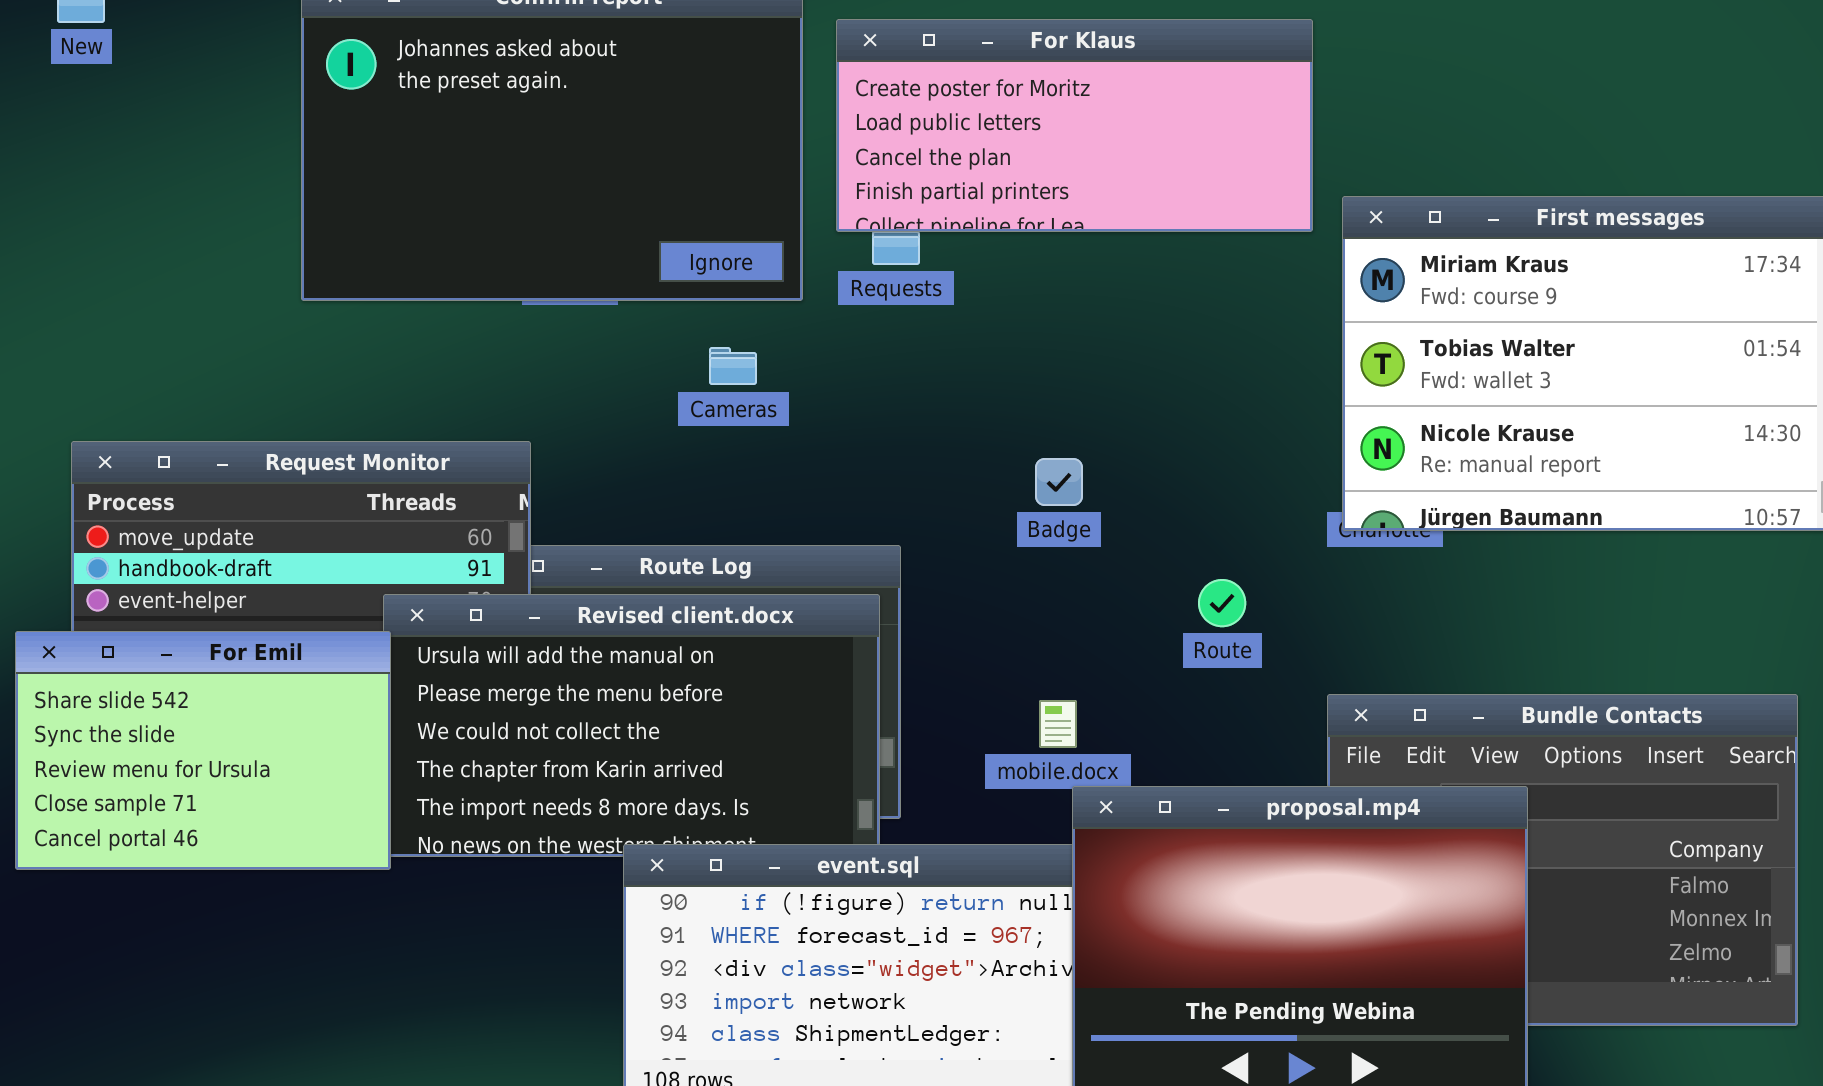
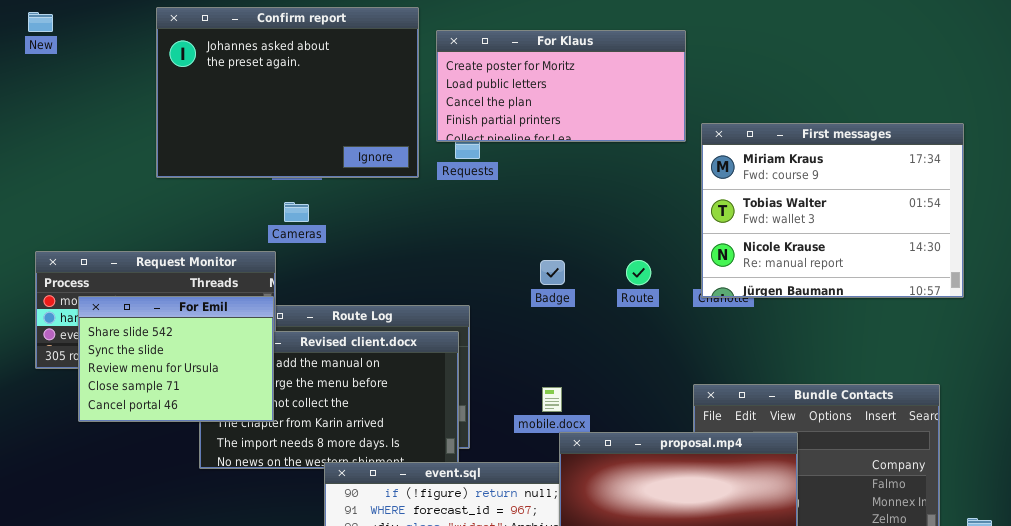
Cameras: [709,347,757,385] -> [284,202,309,222], moved
Route: [1198,579,1246,627] -> [626,260,651,285], moved
For Emil: [15,631,391,870] -> [78,296,274,422], moved

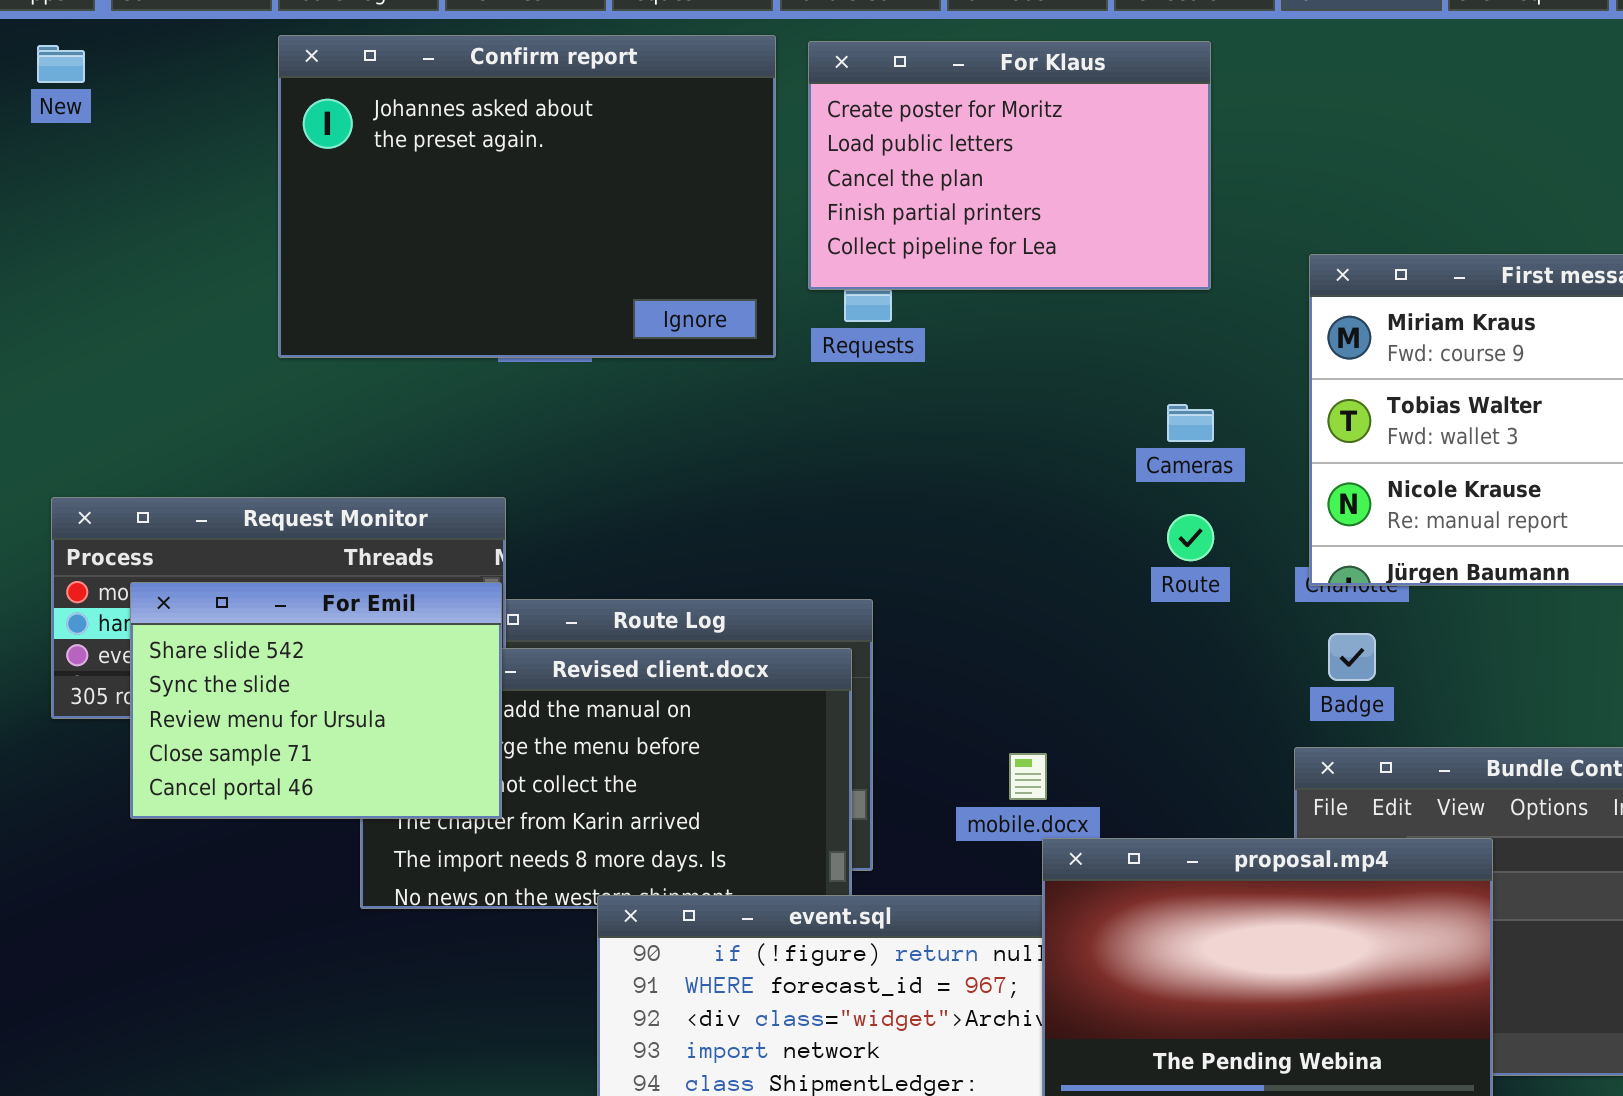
For Klaus: [436,30,686,142] -> [808,41,1211,290], resized
Cameras: [284,202,309,222] -> [1167,404,1214,442], moved
Badge: [540,260,565,285] -> [1328,633,1376,681], moved

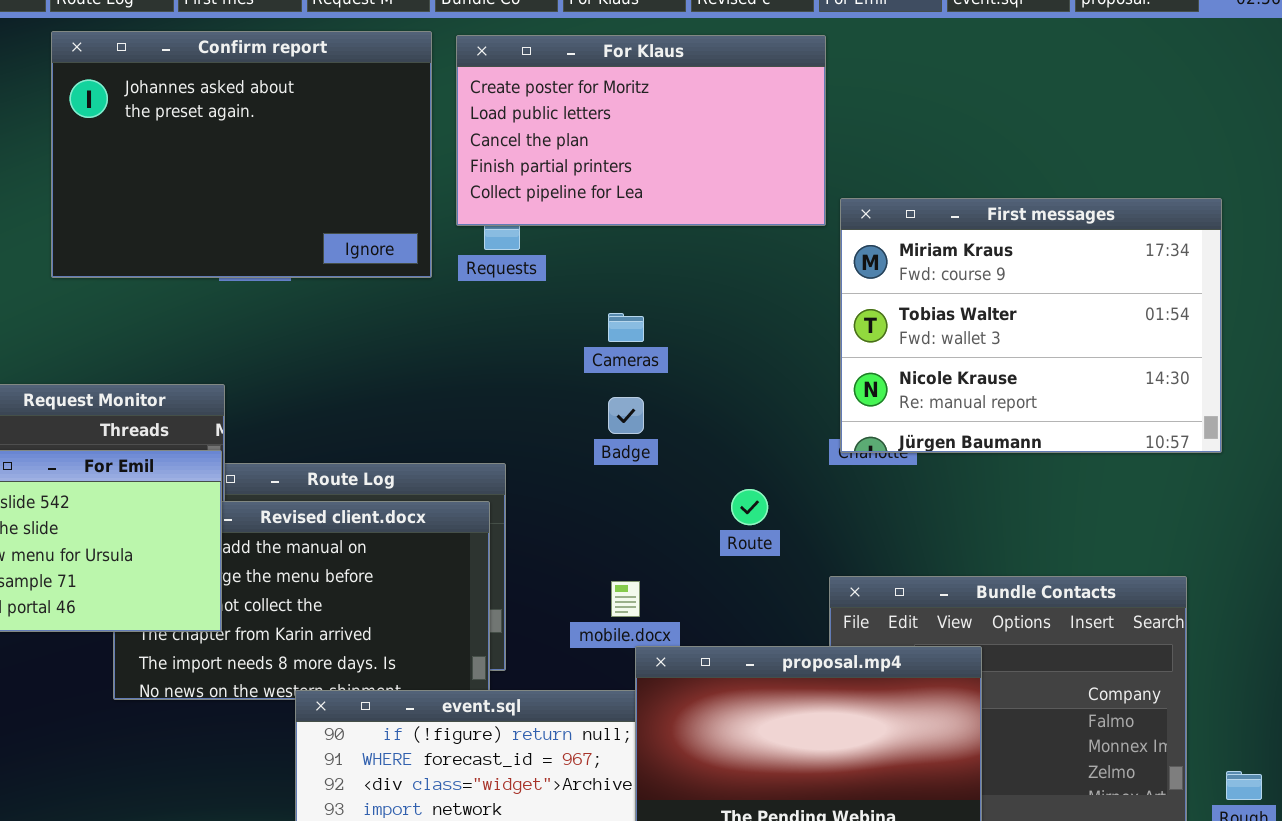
For Klaus: [808,41,1211,290] -> [456,35,826,226], resized
Cameras: [1167,404,1214,442] -> [608,313,644,342], moved
Route: [1167,514,1214,561] -> [731,489,768,525], moved
Badge: [1328,633,1376,681] -> [608,397,644,434], moved

